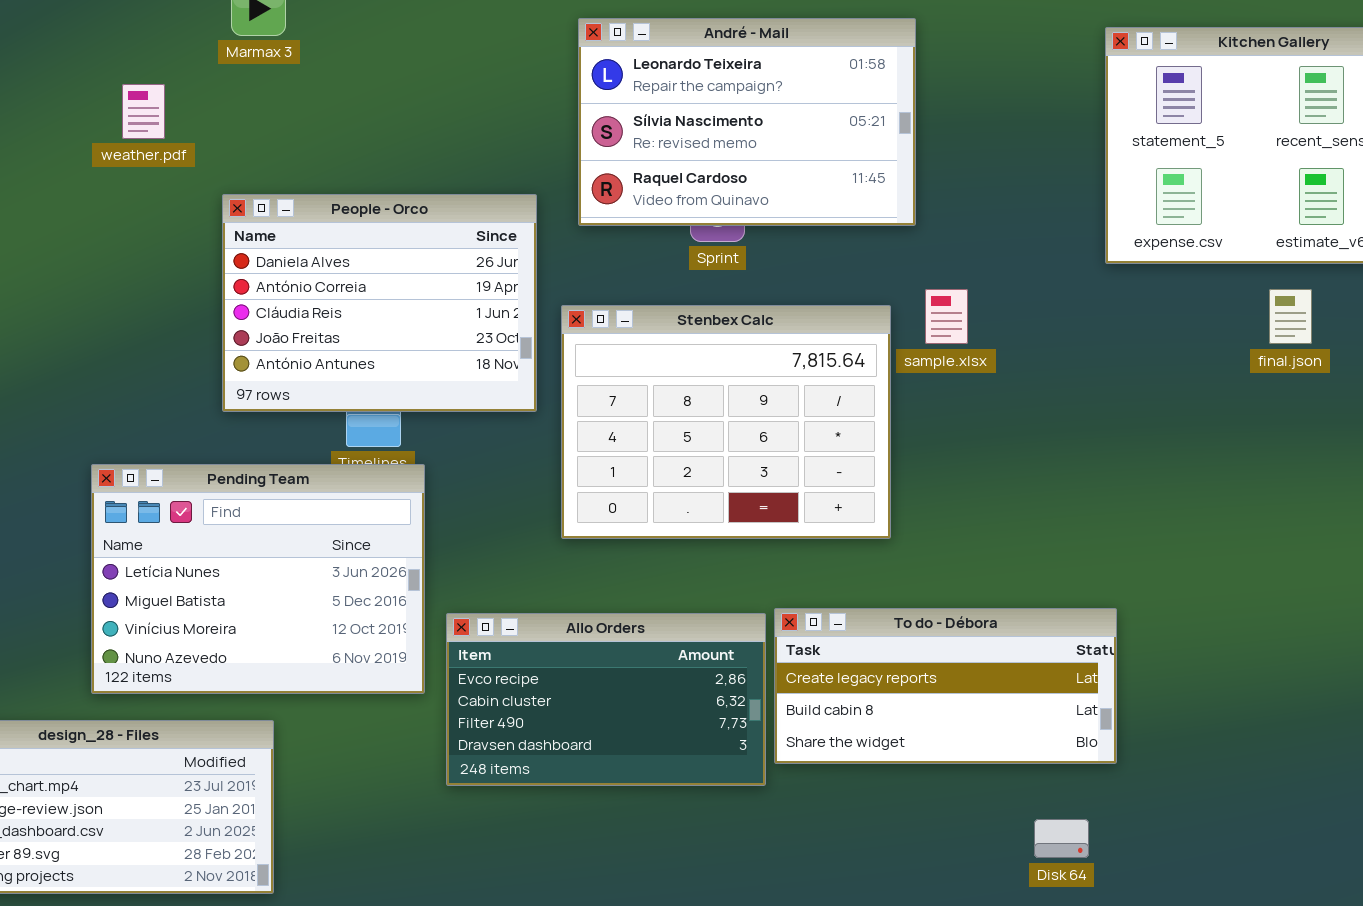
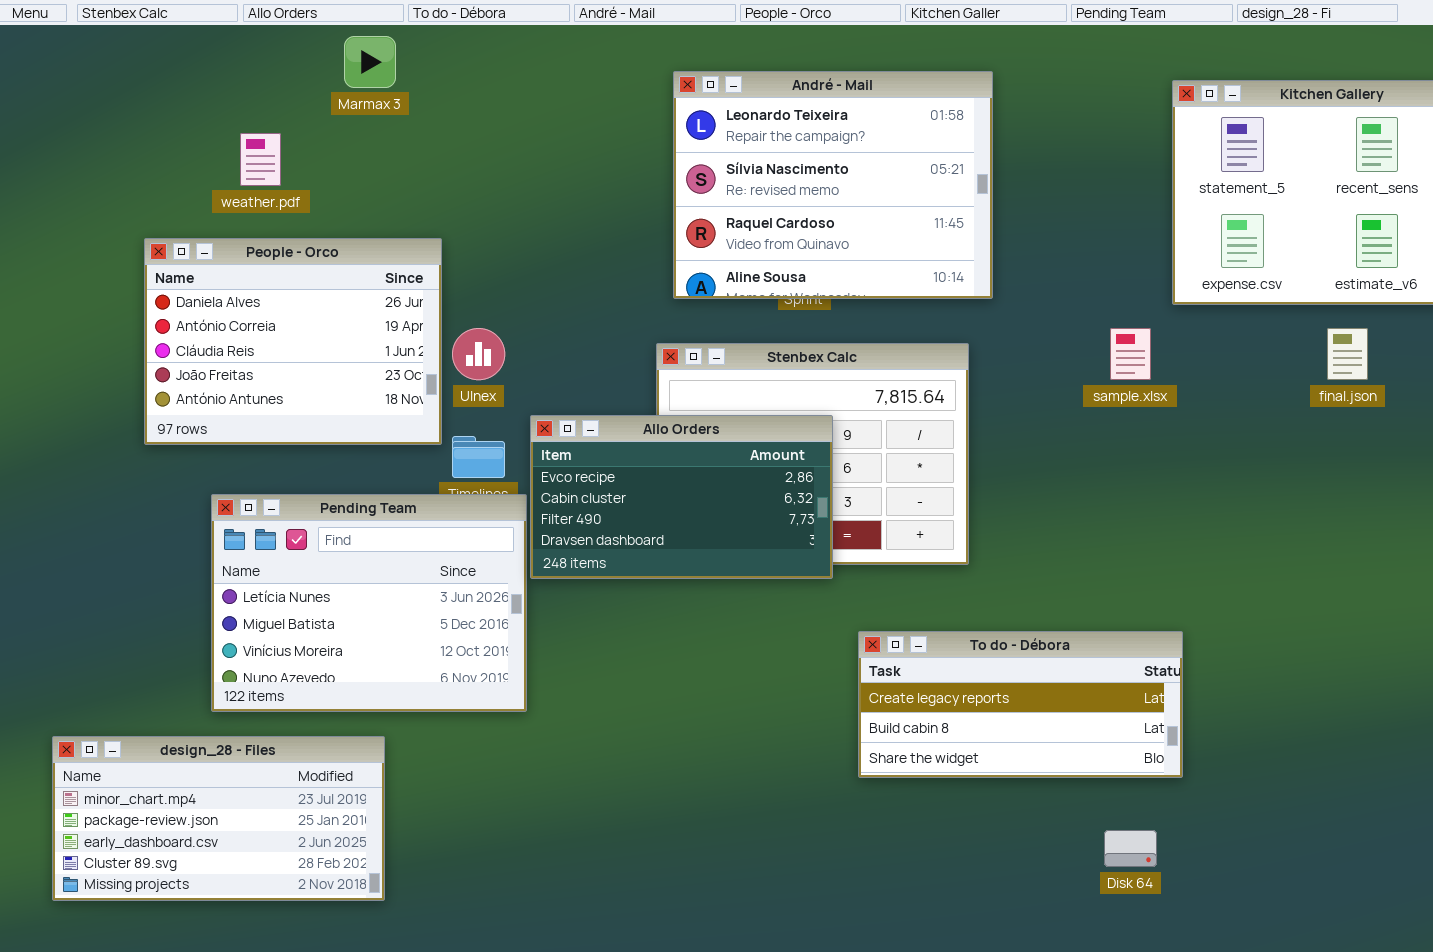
André - Mail: [578,18,916,226] -> [673,71,993,299], resized
People - Orco: [222,194,537,412] -> [144,238,442,445], moved
sample.xlsx: [925,289,968,344] -> [1110,328,1151,380], moved
Allo Orders: [446,613,766,786] -> [530,415,833,579], moved

